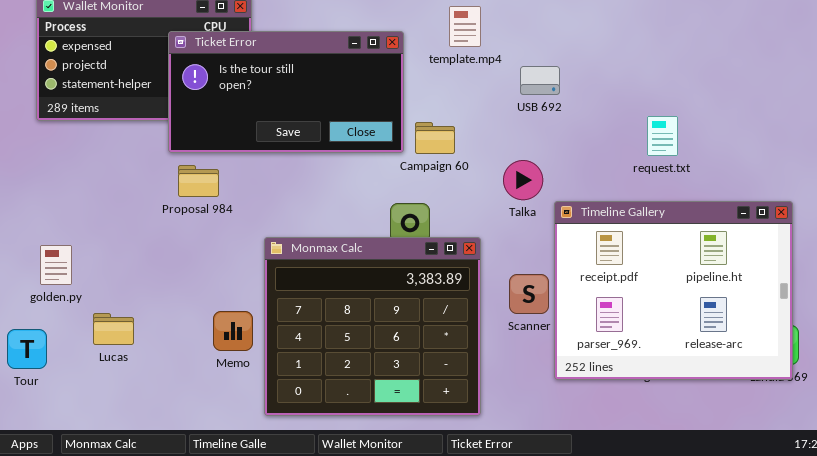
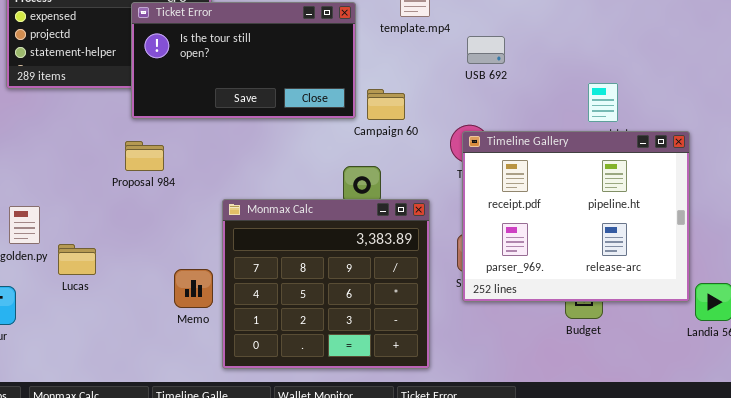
Proposal 984: [178,165,219,197] -> [125,141,164,171], moved
Timeline Gallery: [554,201,793,380] -> [462,131,690,302], moved
Lucas: [93,313,134,345] -> [58,244,96,275], moved

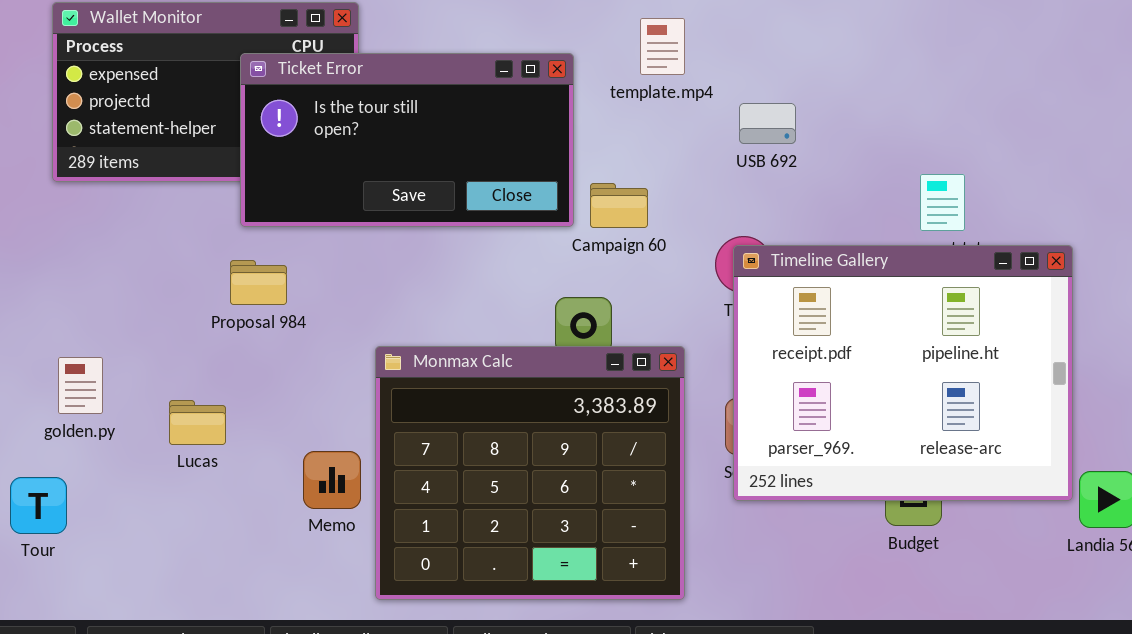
Lucas: [58,244,96,275] -> [169,400,226,445], moved

